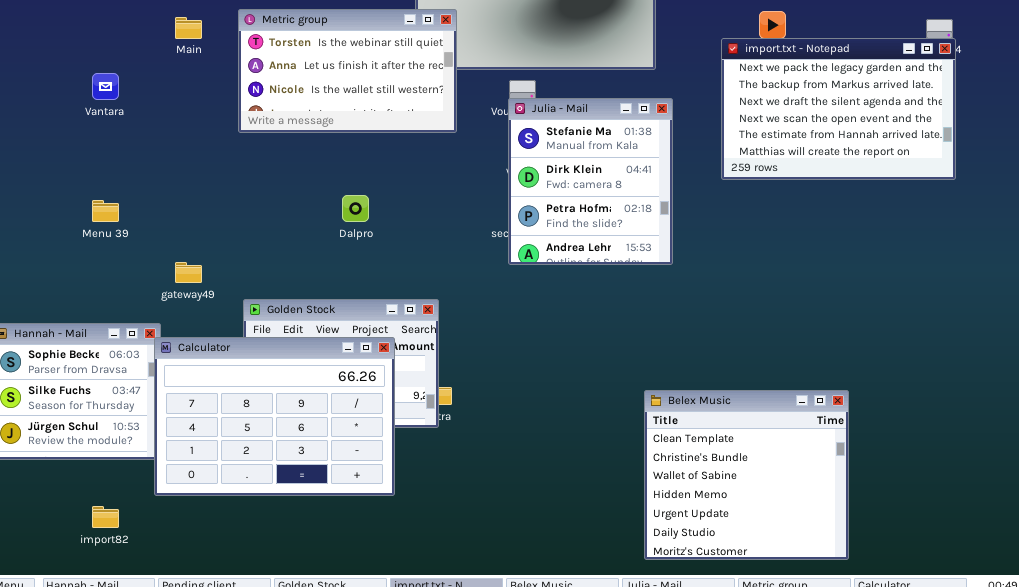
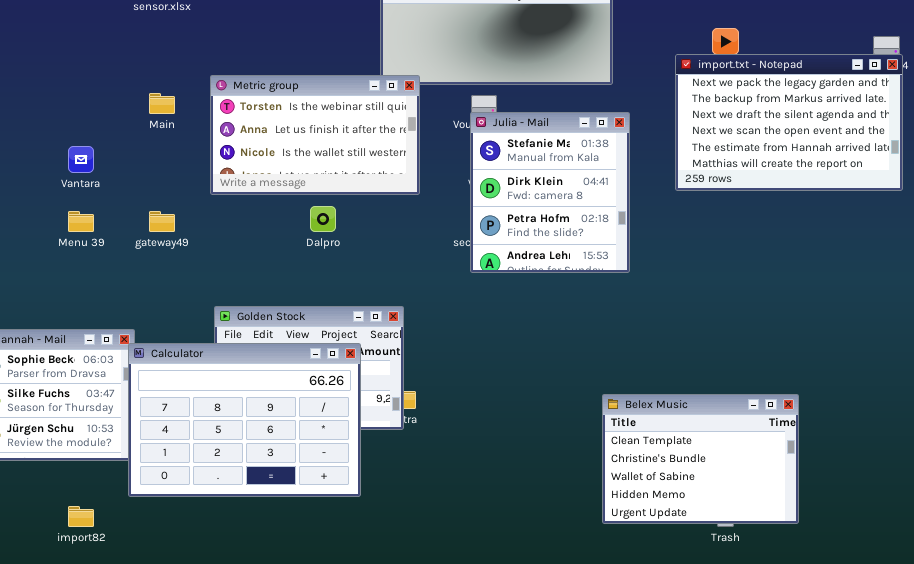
Metric group: [238,9,457,133] -> [210,75,420,195], moved
Main: [175,17,202,39] -> [149,93,175,114], moved
Vantara: [92,73,119,100] -> [68,146,94,173], moved
gateway49: [175,262,202,283] -> [149,211,175,232], moved
Belex Music: [644,390,849,560] -> [602,394,799,524], resized

